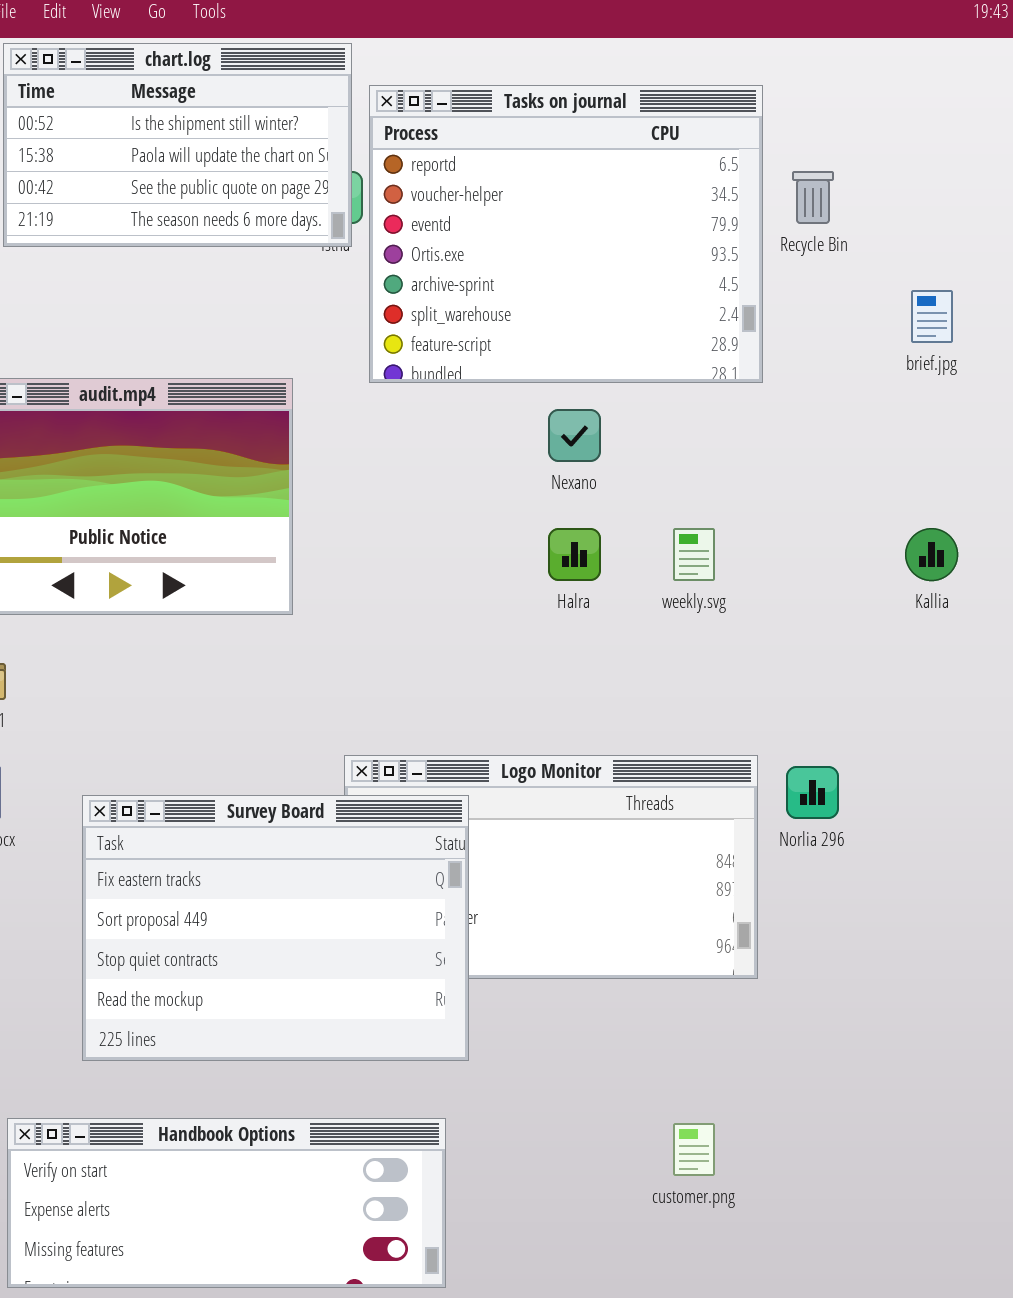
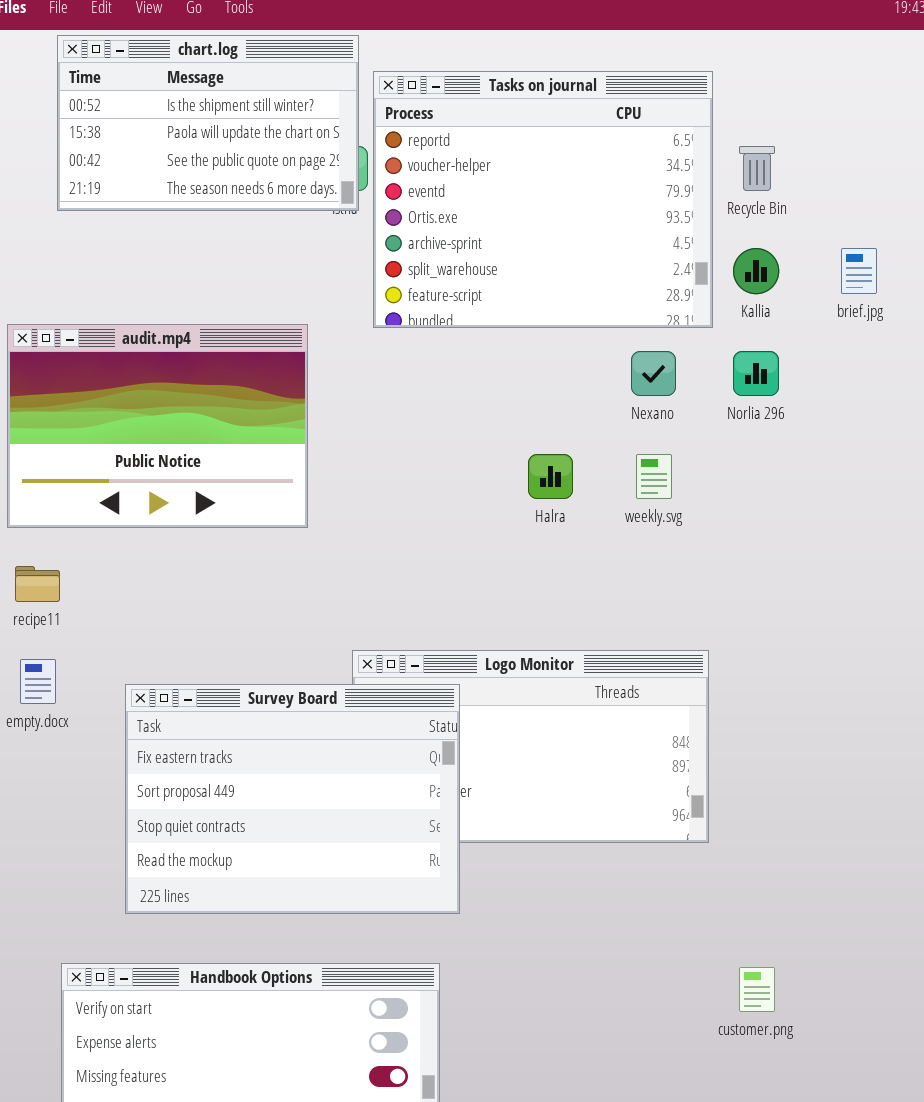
Nexano: [548,409,601,462] -> [631,351,676,396], moved
Kallia: [905,528,958,581] -> [733,248,779,294], moved
Norlia 296: [786,766,839,819] -> [733,351,779,396], moved
customer.png: [673,1123,715,1176] -> [739,967,775,1012], moved

